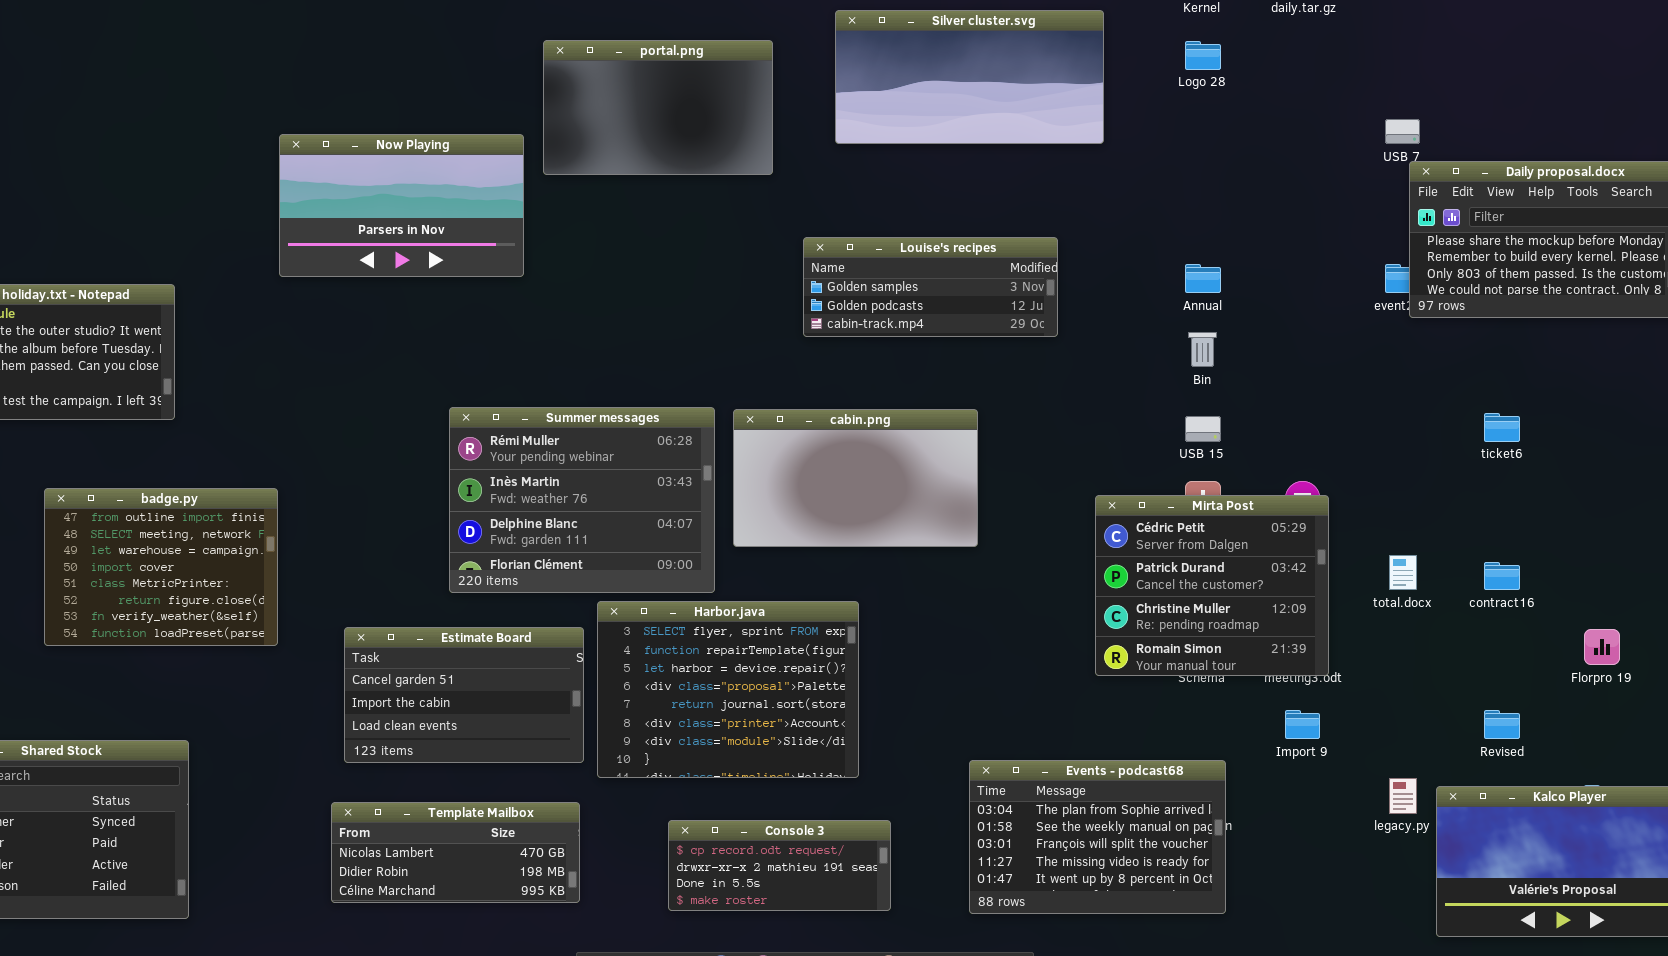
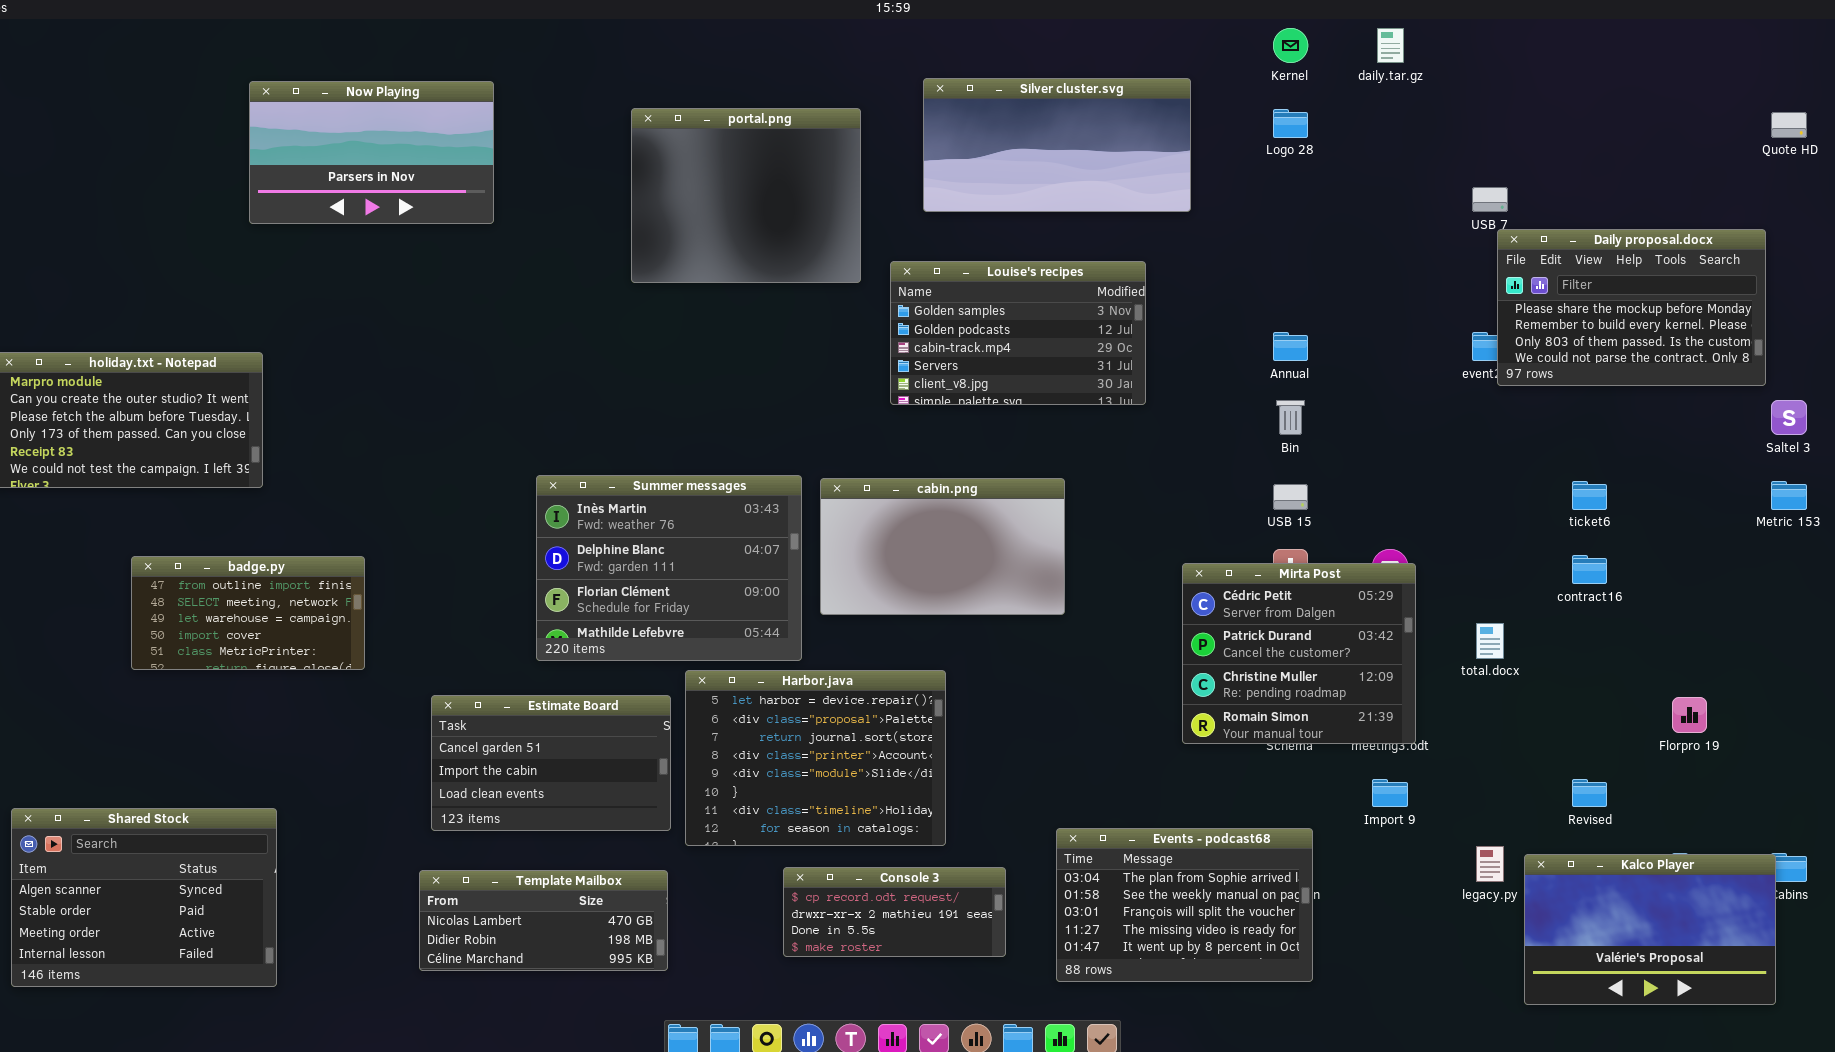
portal.png: [543,40,773,175] -> [631,108,861,283], resized
Now Playing: [279,134,524,277] -> [249,81,494,224], moved
Louise's recipes: [803,237,1058,337] -> [890,261,1146,405], resized
Summer messages: [449,407,715,593] -> [536,475,802,661], scrolled down 1 row
badge.py: [44,488,278,646] -> [131,556,365,670], resized
contract16: [1484,562,1520,590] -> [1572,555,1607,584], moved
Harbor.java: [597,601,859,778] -> [685,670,946,846], scrolled down 2 rows
Console 3: [668,820,891,911] -> [783,867,1006,957], moved

